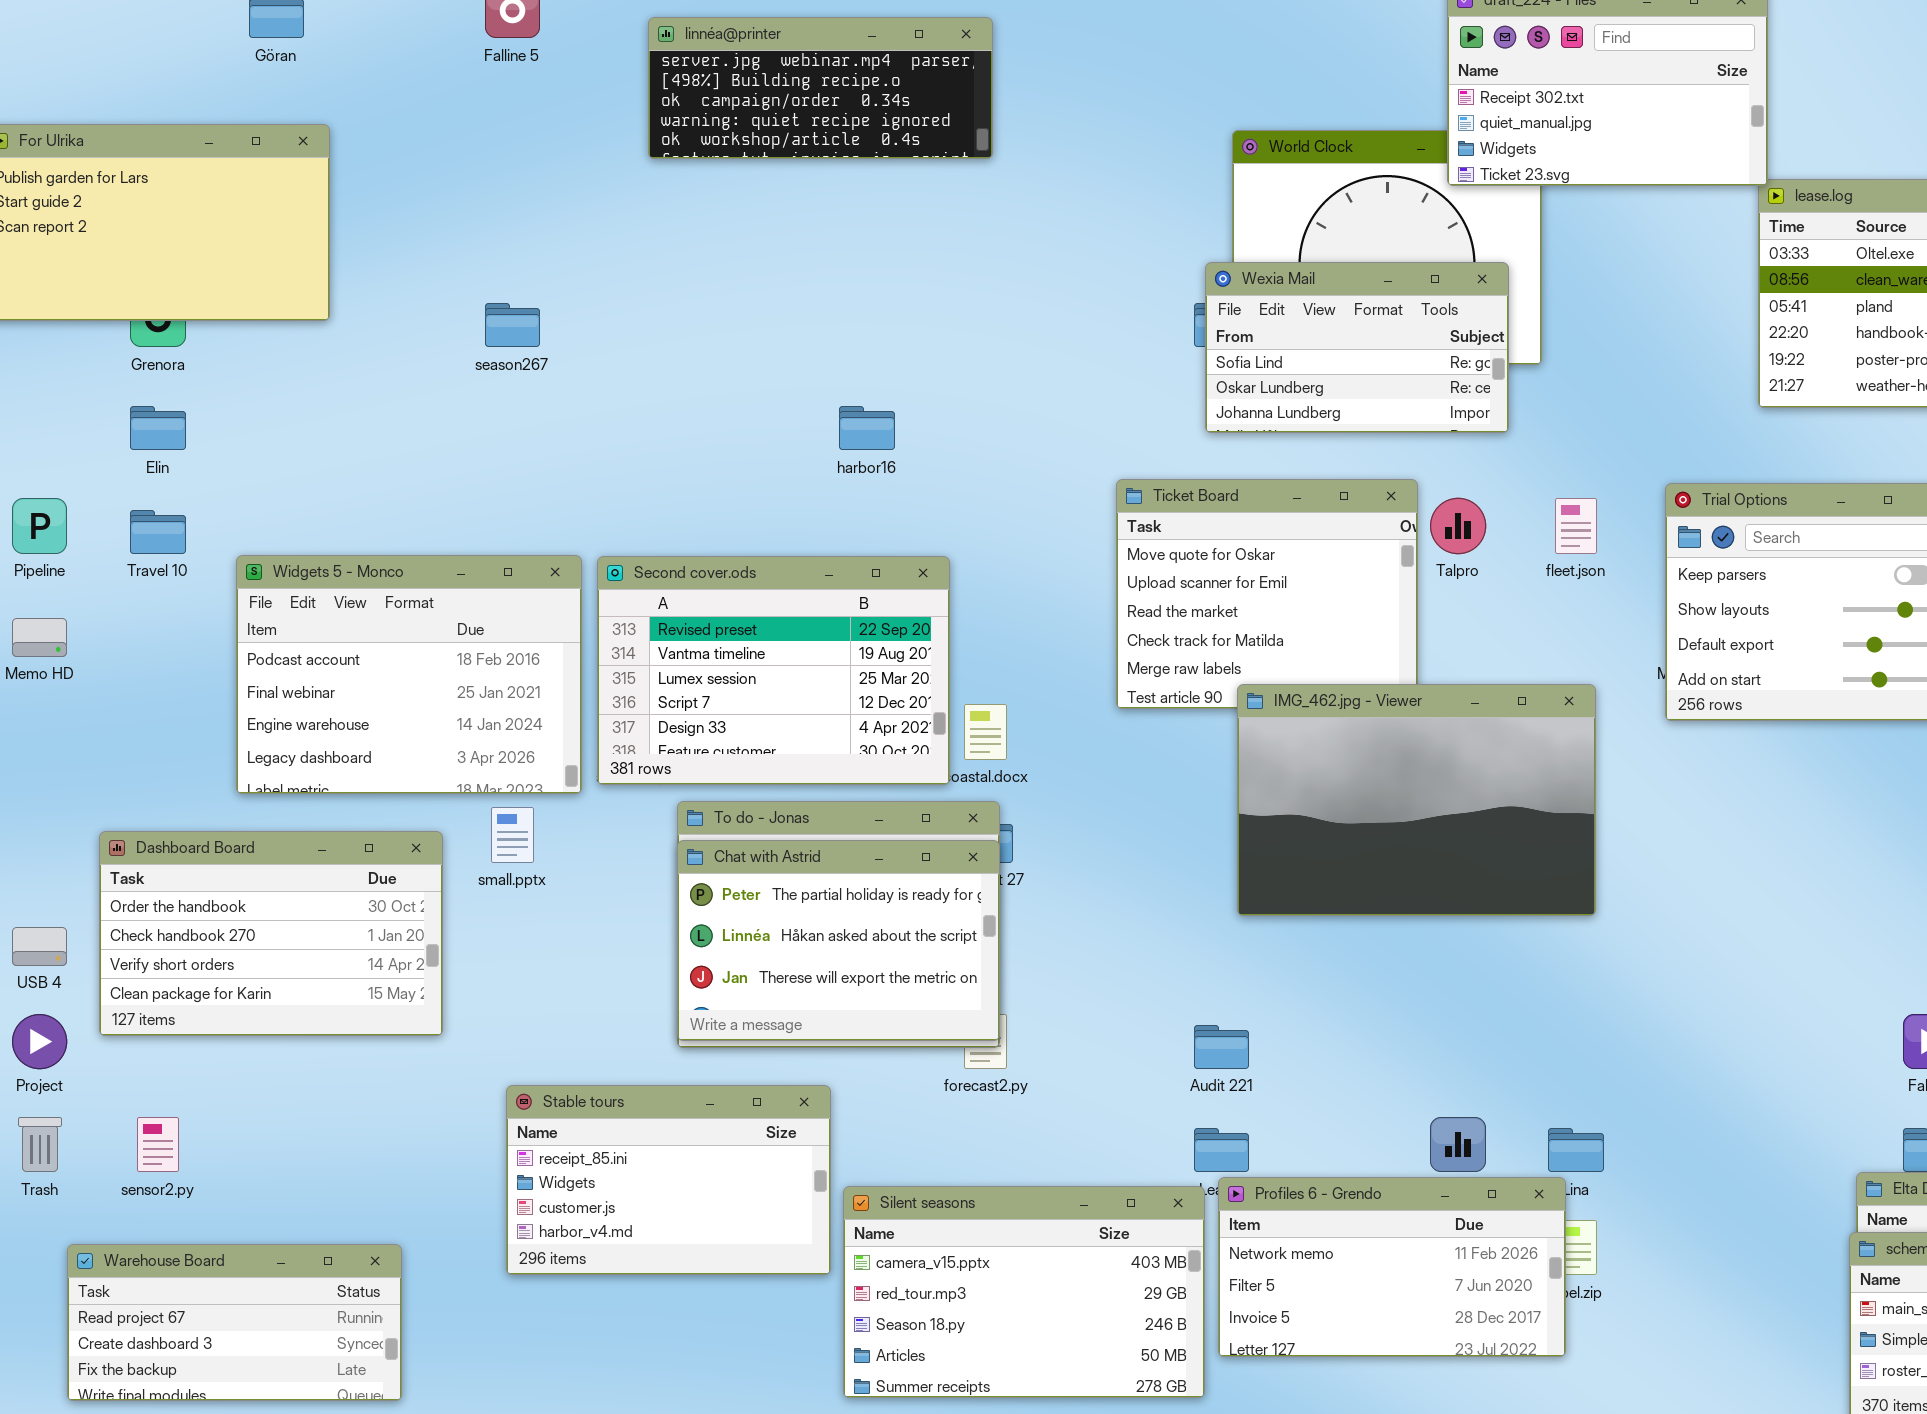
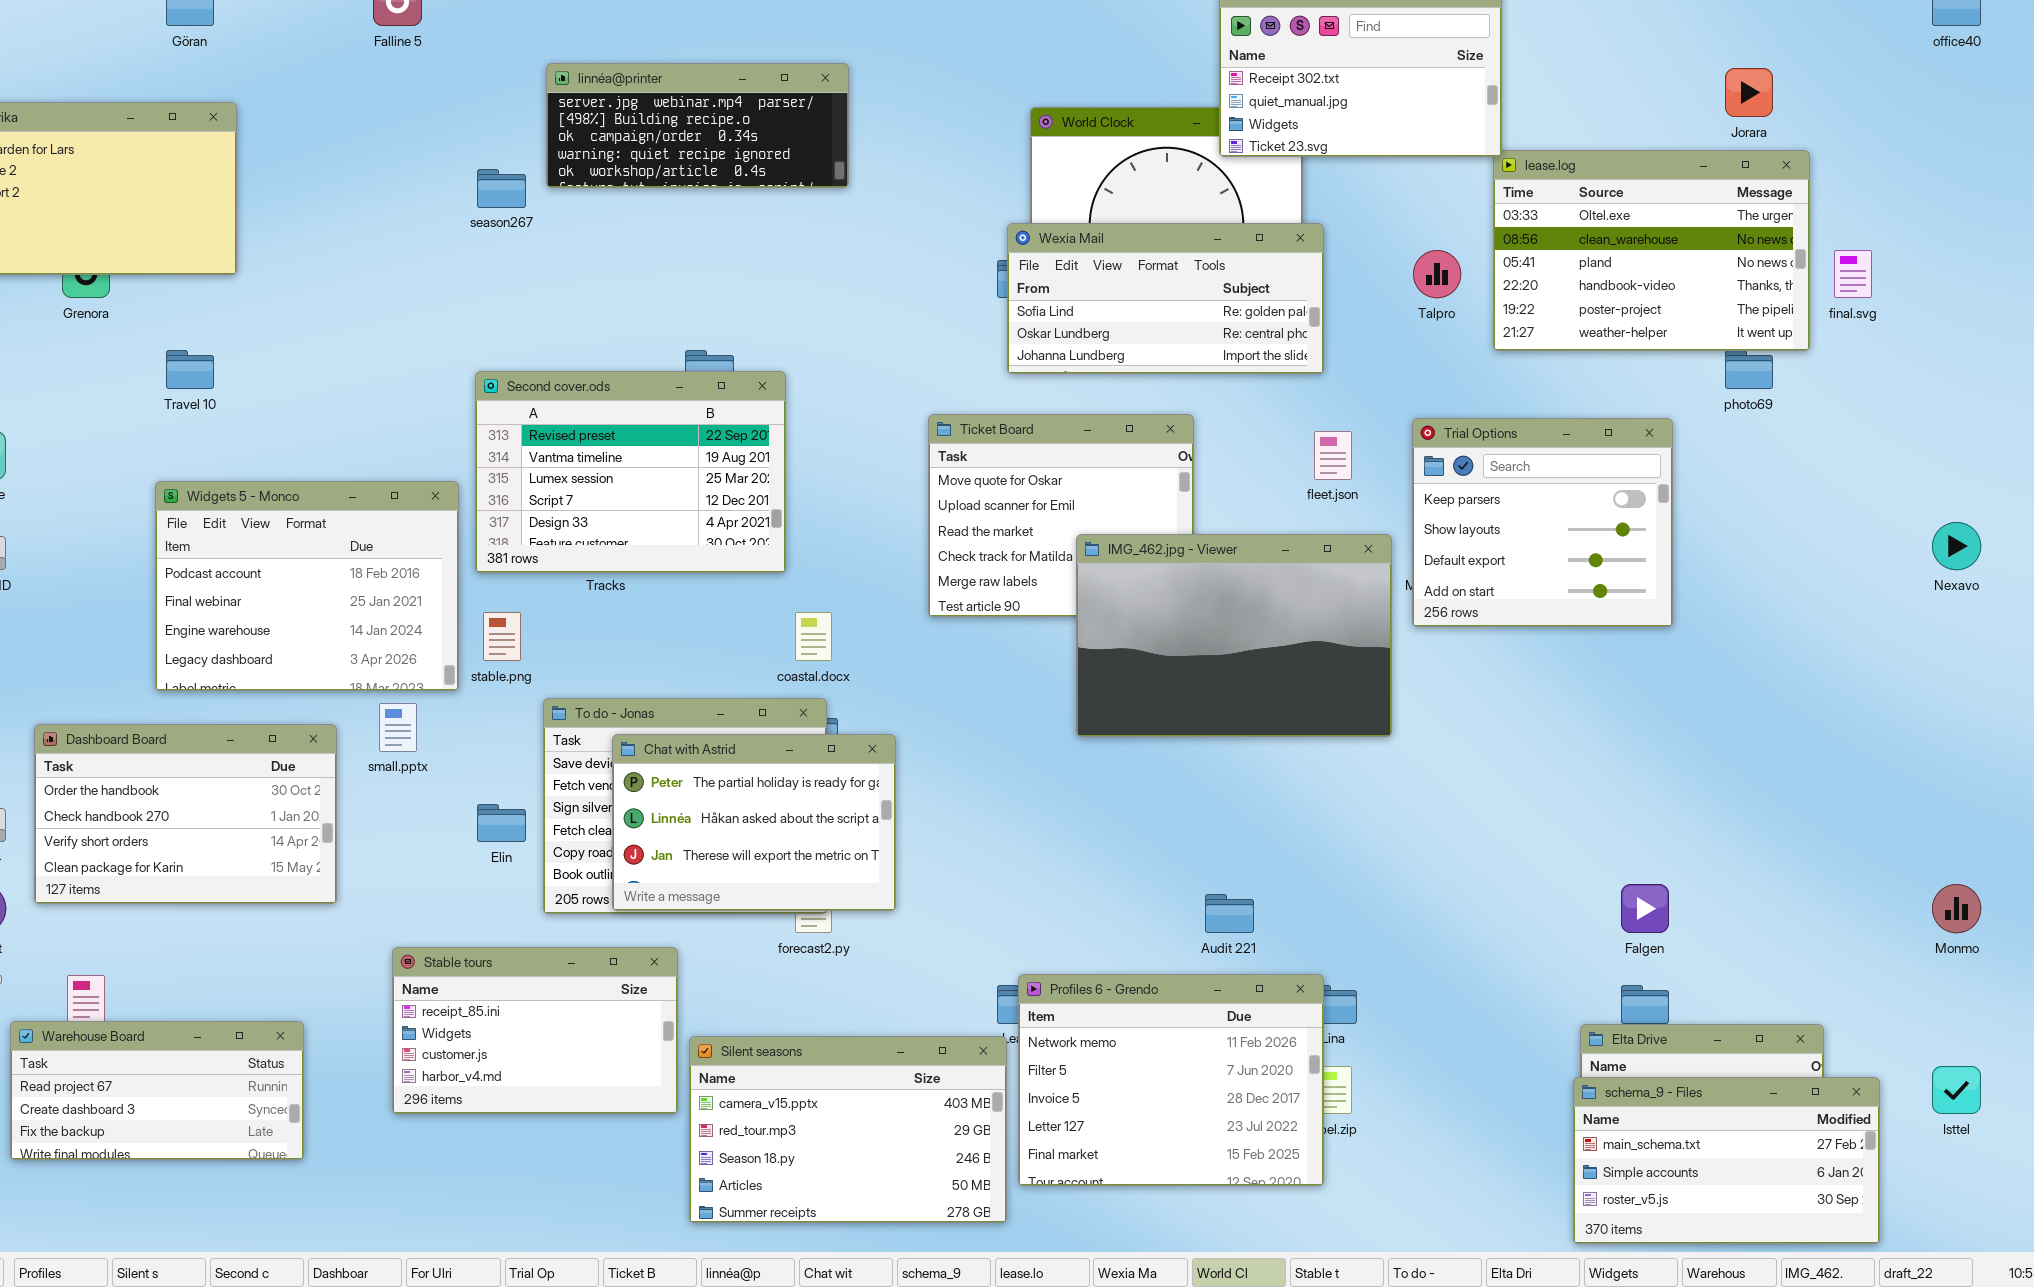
linnéa@printer: [648,17,993,159] -> [546,63,849,188], moved
Wexia Mail: [1205,262,1509,433] -> [1007,223,1324,374], resized
season267: [485,303,540,347] -> [477,169,526,208], moved
Elin: [130,406,186,450] -> [477,804,526,842], moved
Talpro: [1430,498,1486,554] -> [1413,250,1461,298], moved
Travel 10: [130,510,186,554] -> [166,350,214,389], moved
Second cover.ods: [597,556,950,785] -> [475,371,786,573], moved
IMG_462.jpg - Viewer: [1237,684,1596,916] -> [1076,534,1392,737], moved
Chat with Astrid: [677,840,1000,1041] -> [612,734,896,911], moved
Audit 221: [1194,1025,1249,1069] -> [1205,894,1254,933], moved
Profiles 6 - Grendo: [1218,1177,1566,1357] -> [1018,974,1324,1186], resized
Warehouse Board: [67,1244,402,1401] -> [10,1021,304,1160], moved

